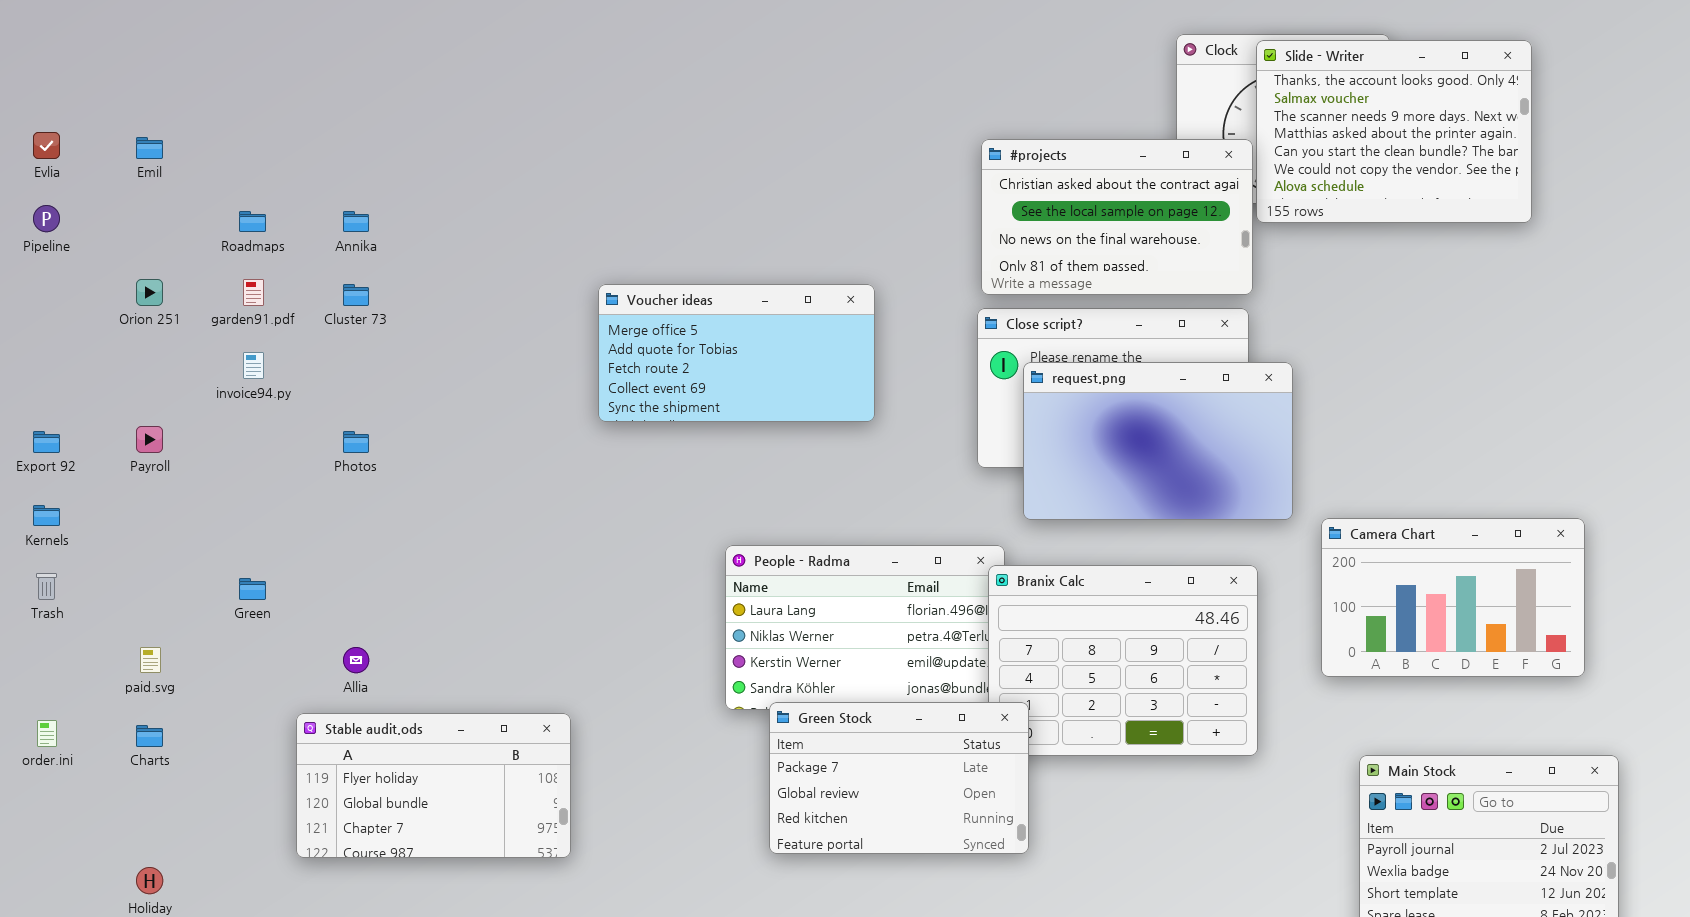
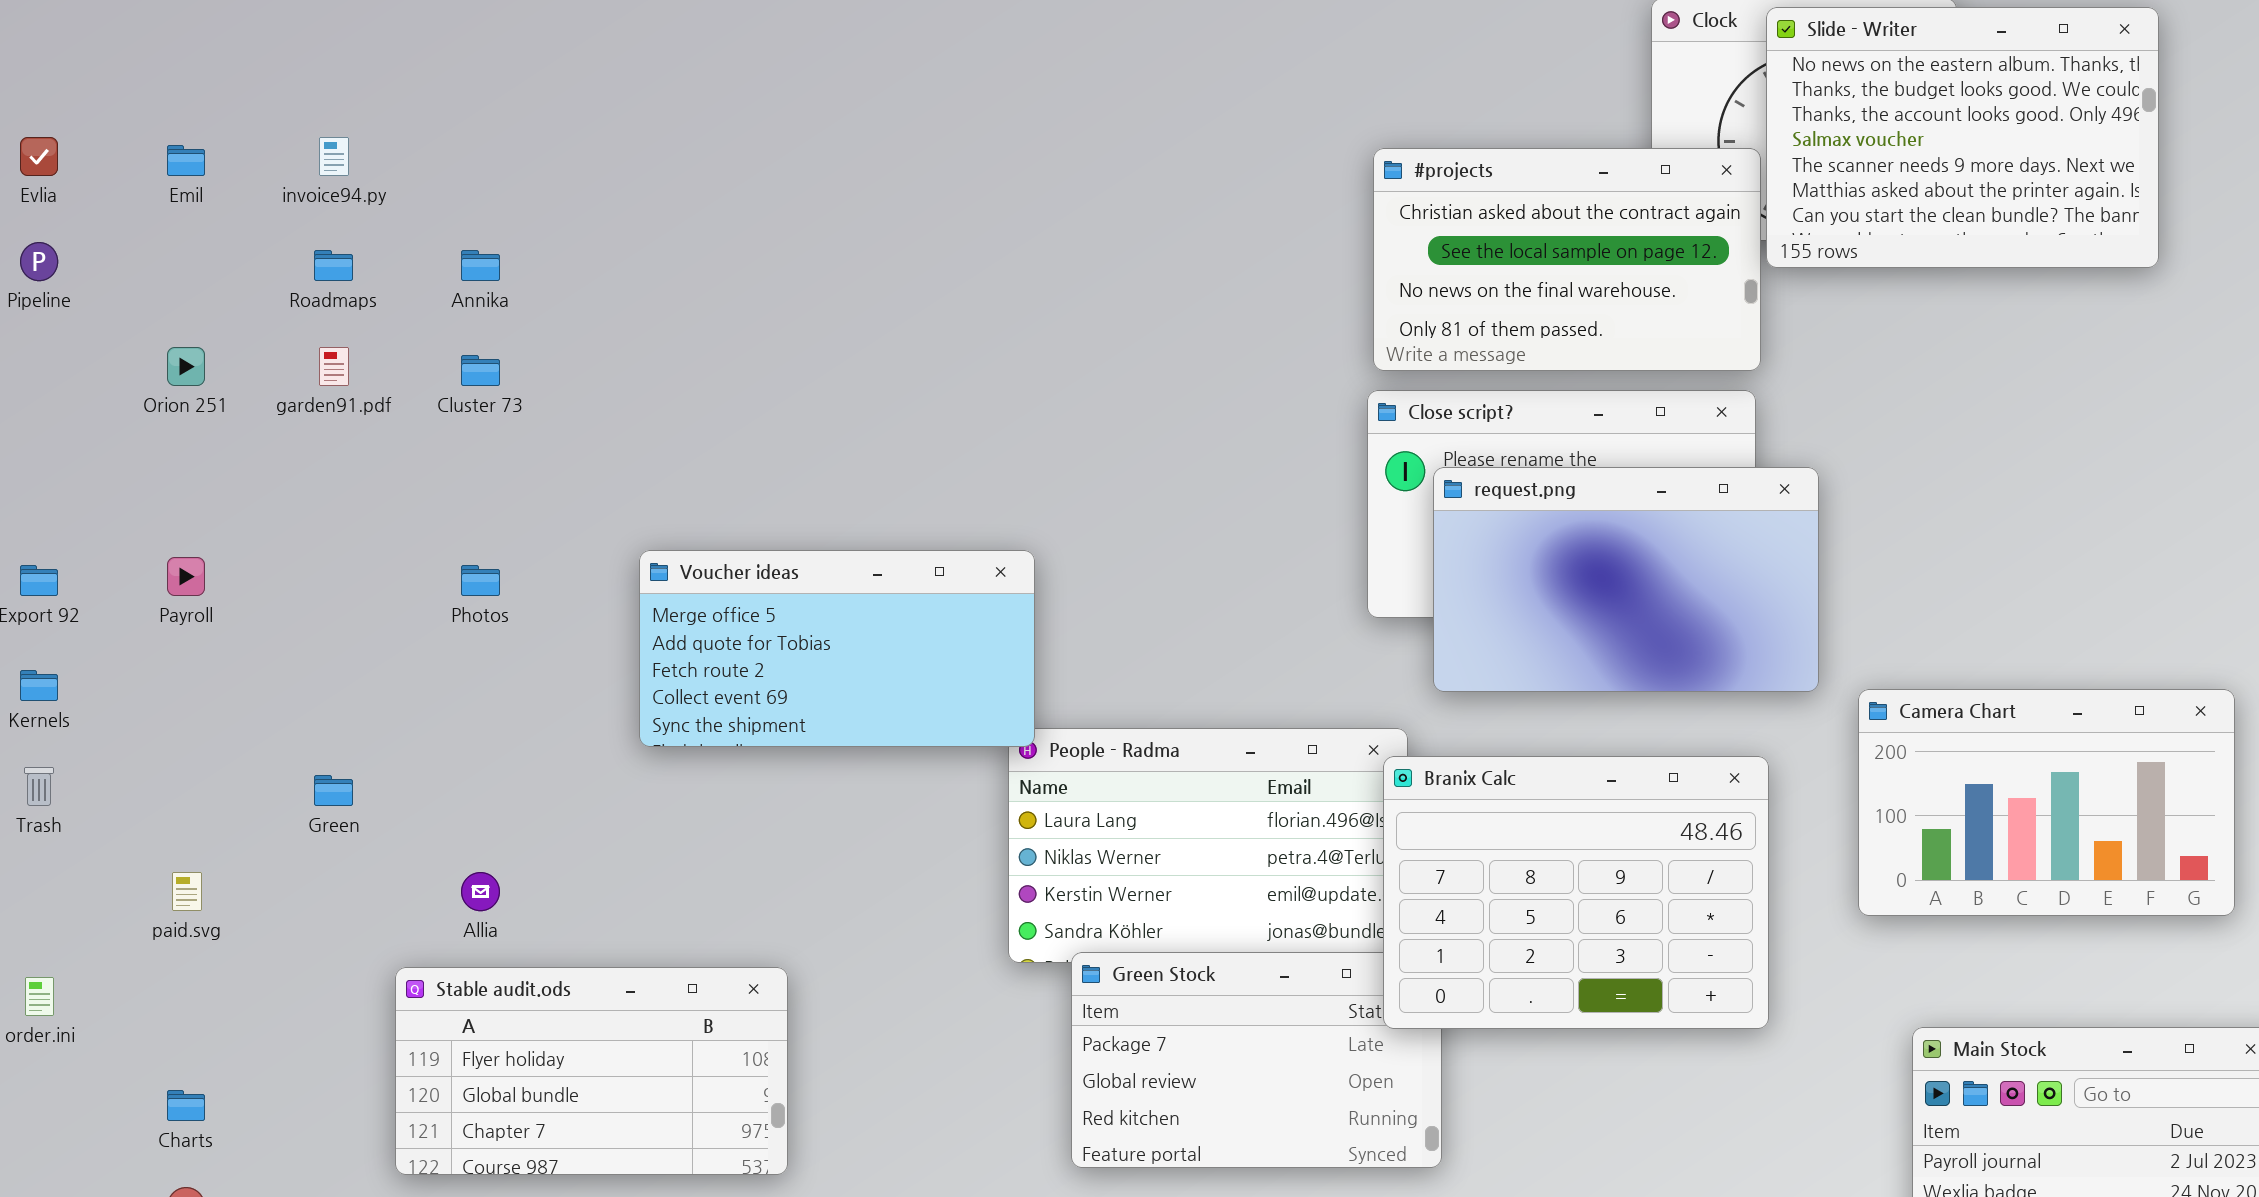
Slide - Writer: [1256,40,1532,223] -> [1766,7,2159,268], scrolled up 2 rows
Voucher ideas: [598,284,875,422] -> [639,550,1035,747], moved
invoice94.py: [243,352,264,379] -> [319,137,349,176], moved
Branix Calc: [988,565,1258,756] -> [1383,756,1769,1029], raised
Charts: [136,725,163,747] -> [167,1090,205,1121], moved

